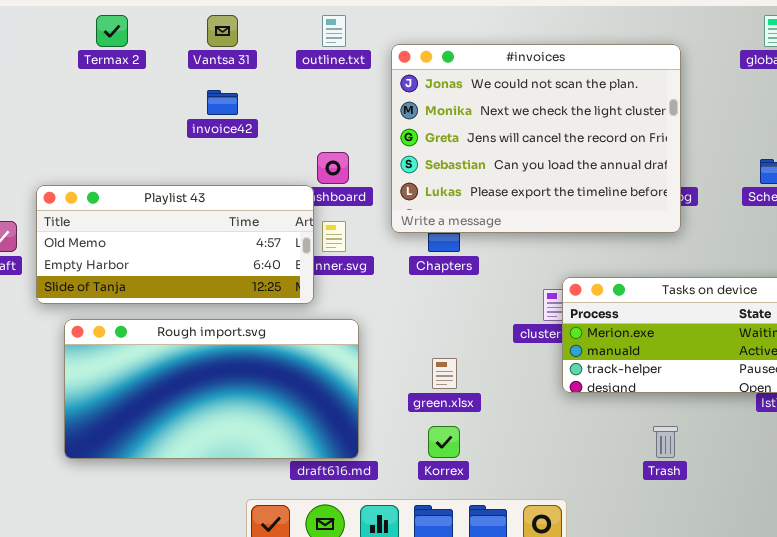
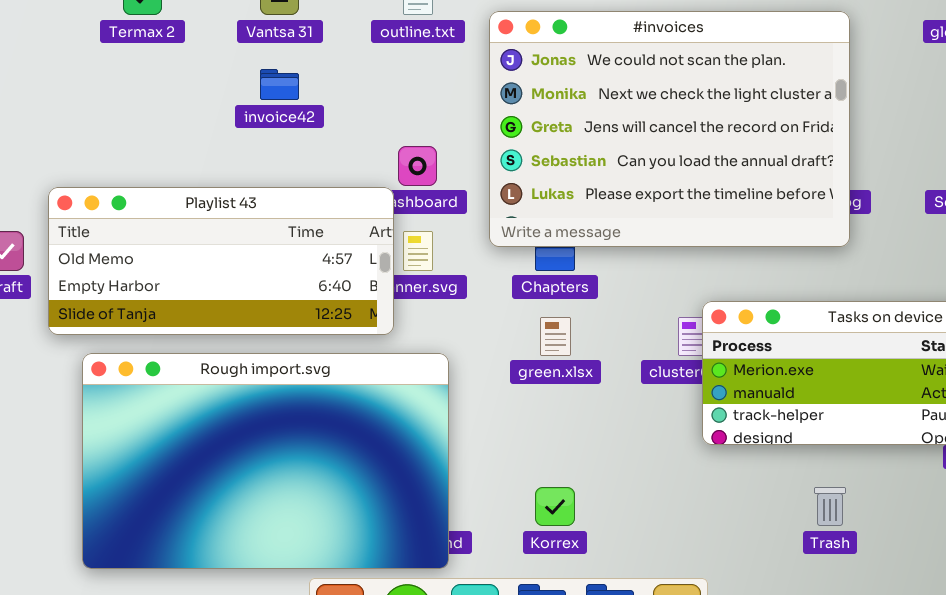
Rough import.svg: [64,319,359,459] -> [82,353,449,569], resized
green.xlsx: [432,358,457,389] -> [540,317,571,356], moved

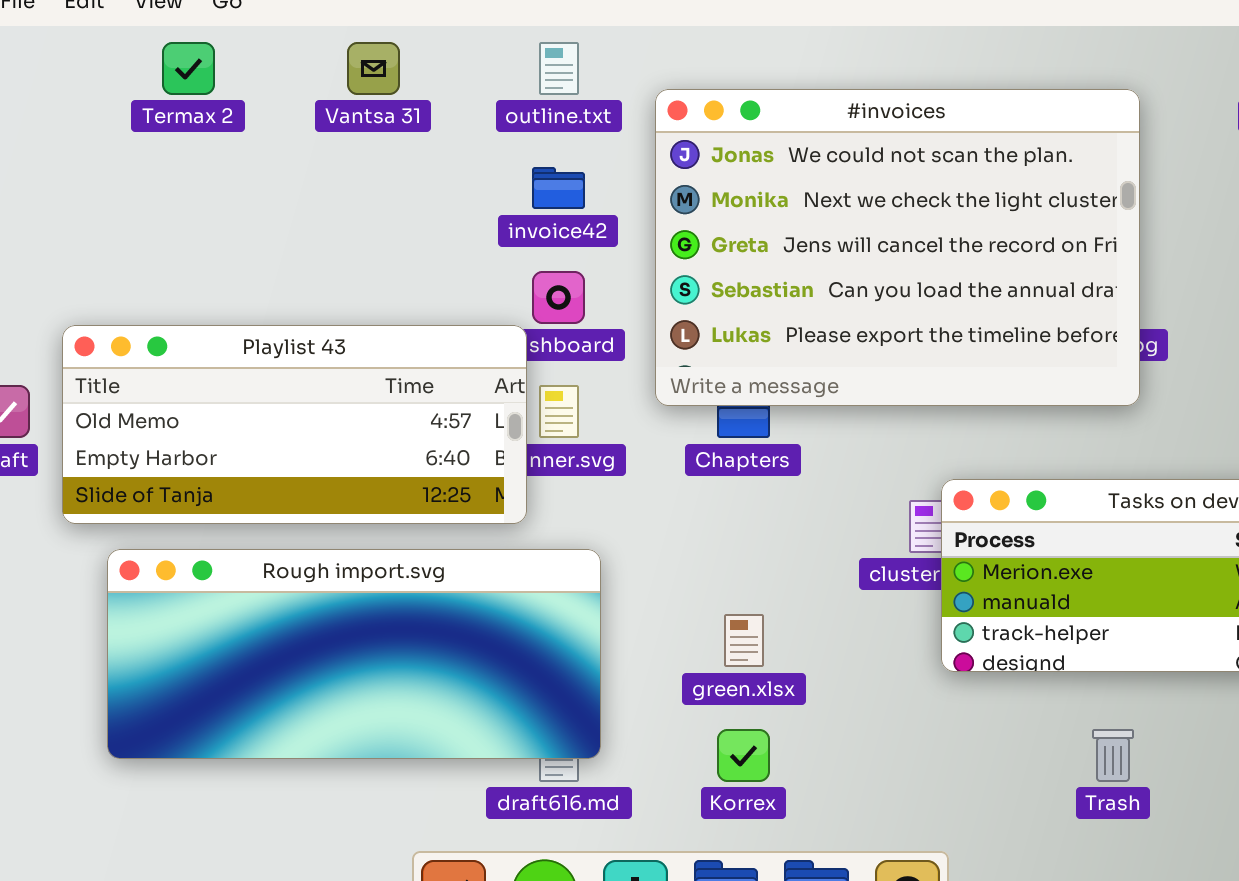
invoice42: [260,69,299,100] -> [532,167,585,209], moved
green.xlsx: [540,317,571,356] -> [724,614,764,667], moved
Rough import.svg: [82,353,449,569] -> [107,549,601,759], resized

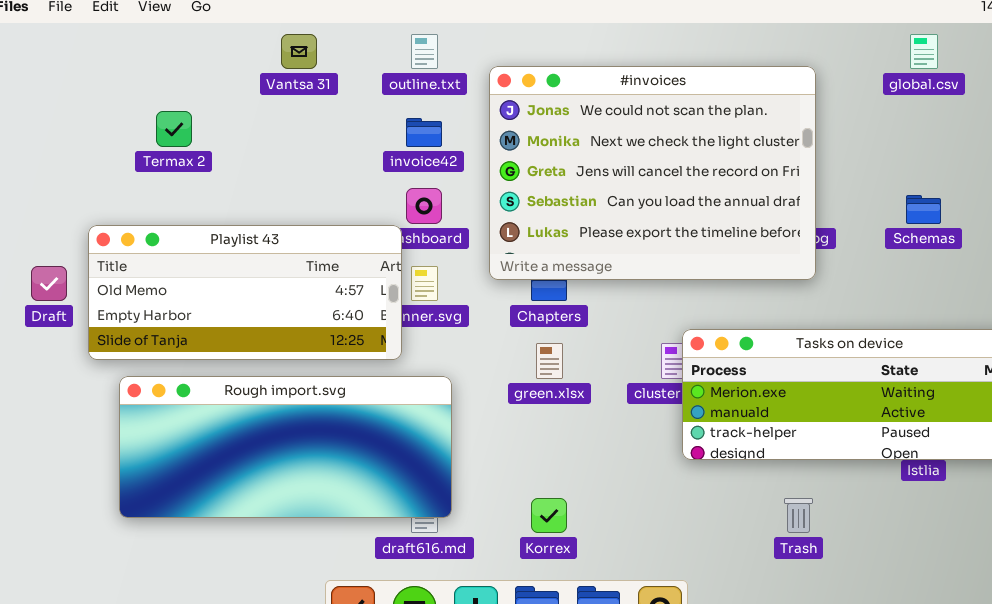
Termax 2: [162,42,215,95] -> [156,111,192,147], moved
green.xlsx: [724,614,764,667] -> [536,343,563,379], moved

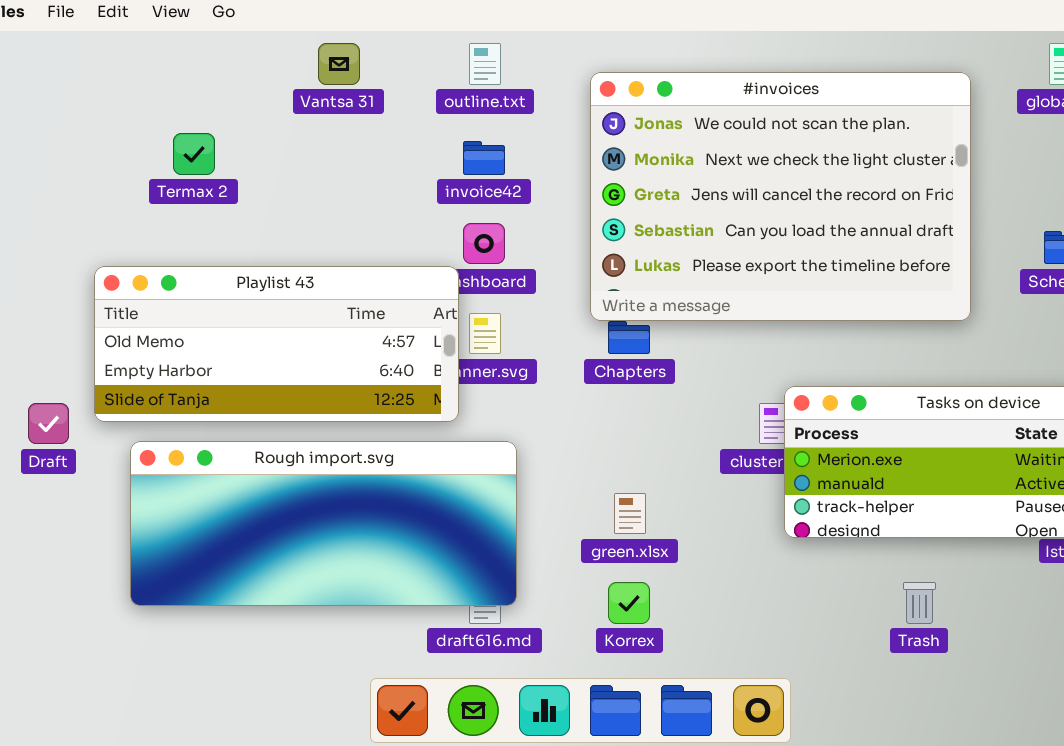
#invoices: [489,66,816,280] -> [590,72,971,321], moved
Draft: [31,266,67,301] -> [28,403,69,444], moved
green.xlsx: [536,343,563,379] -> [614,493,646,534], moved

